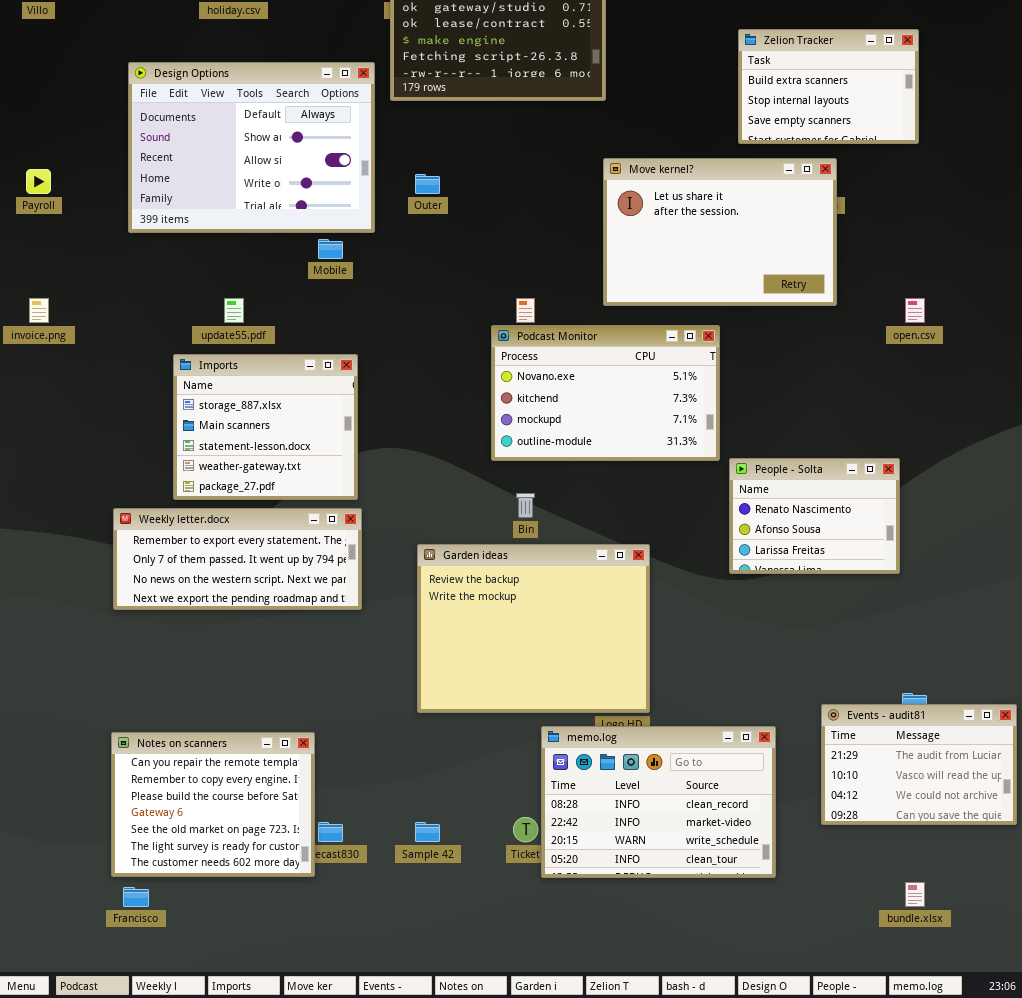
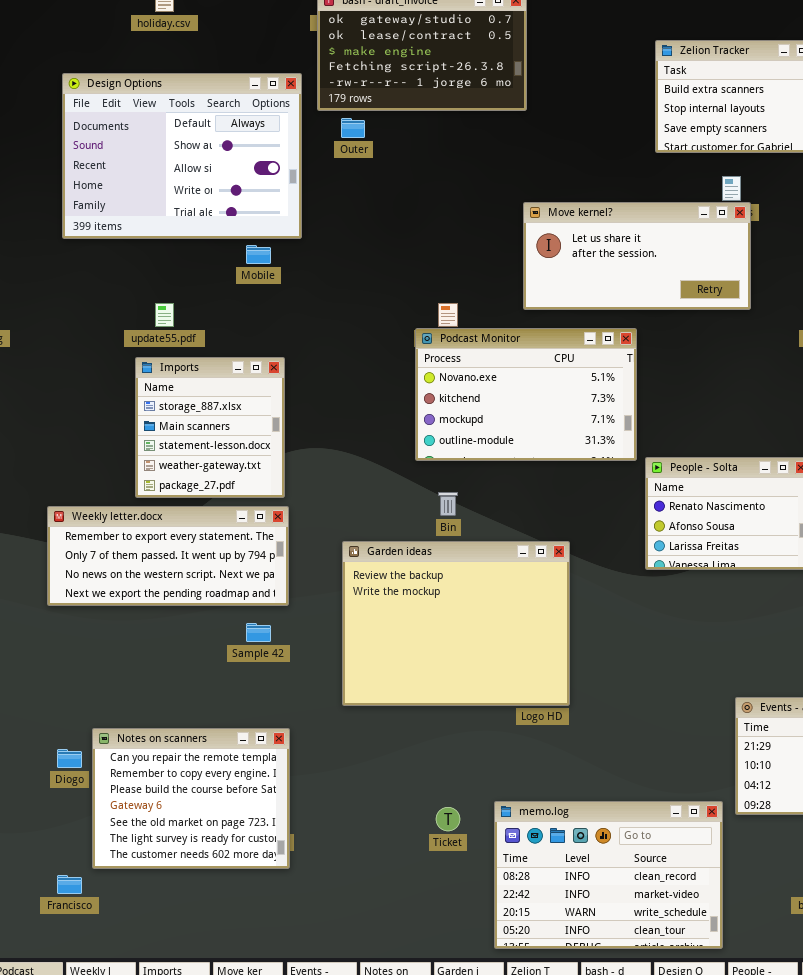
Move kernel?: [603,158,837,306] -> [523,202,751,310], resized
Outer: [415,174,440,194] -> [341,118,365,138], moved
Imports: [173,354,358,500] -> [135,357,285,498], resized
memo.log: [541,726,776,878] -> [494,801,723,949], moved
Notes on scanners: [111,732,315,877] -> [92,728,290,869], moved
Sample 42: [415,822,440,842] -> [246,623,271,642], moved

